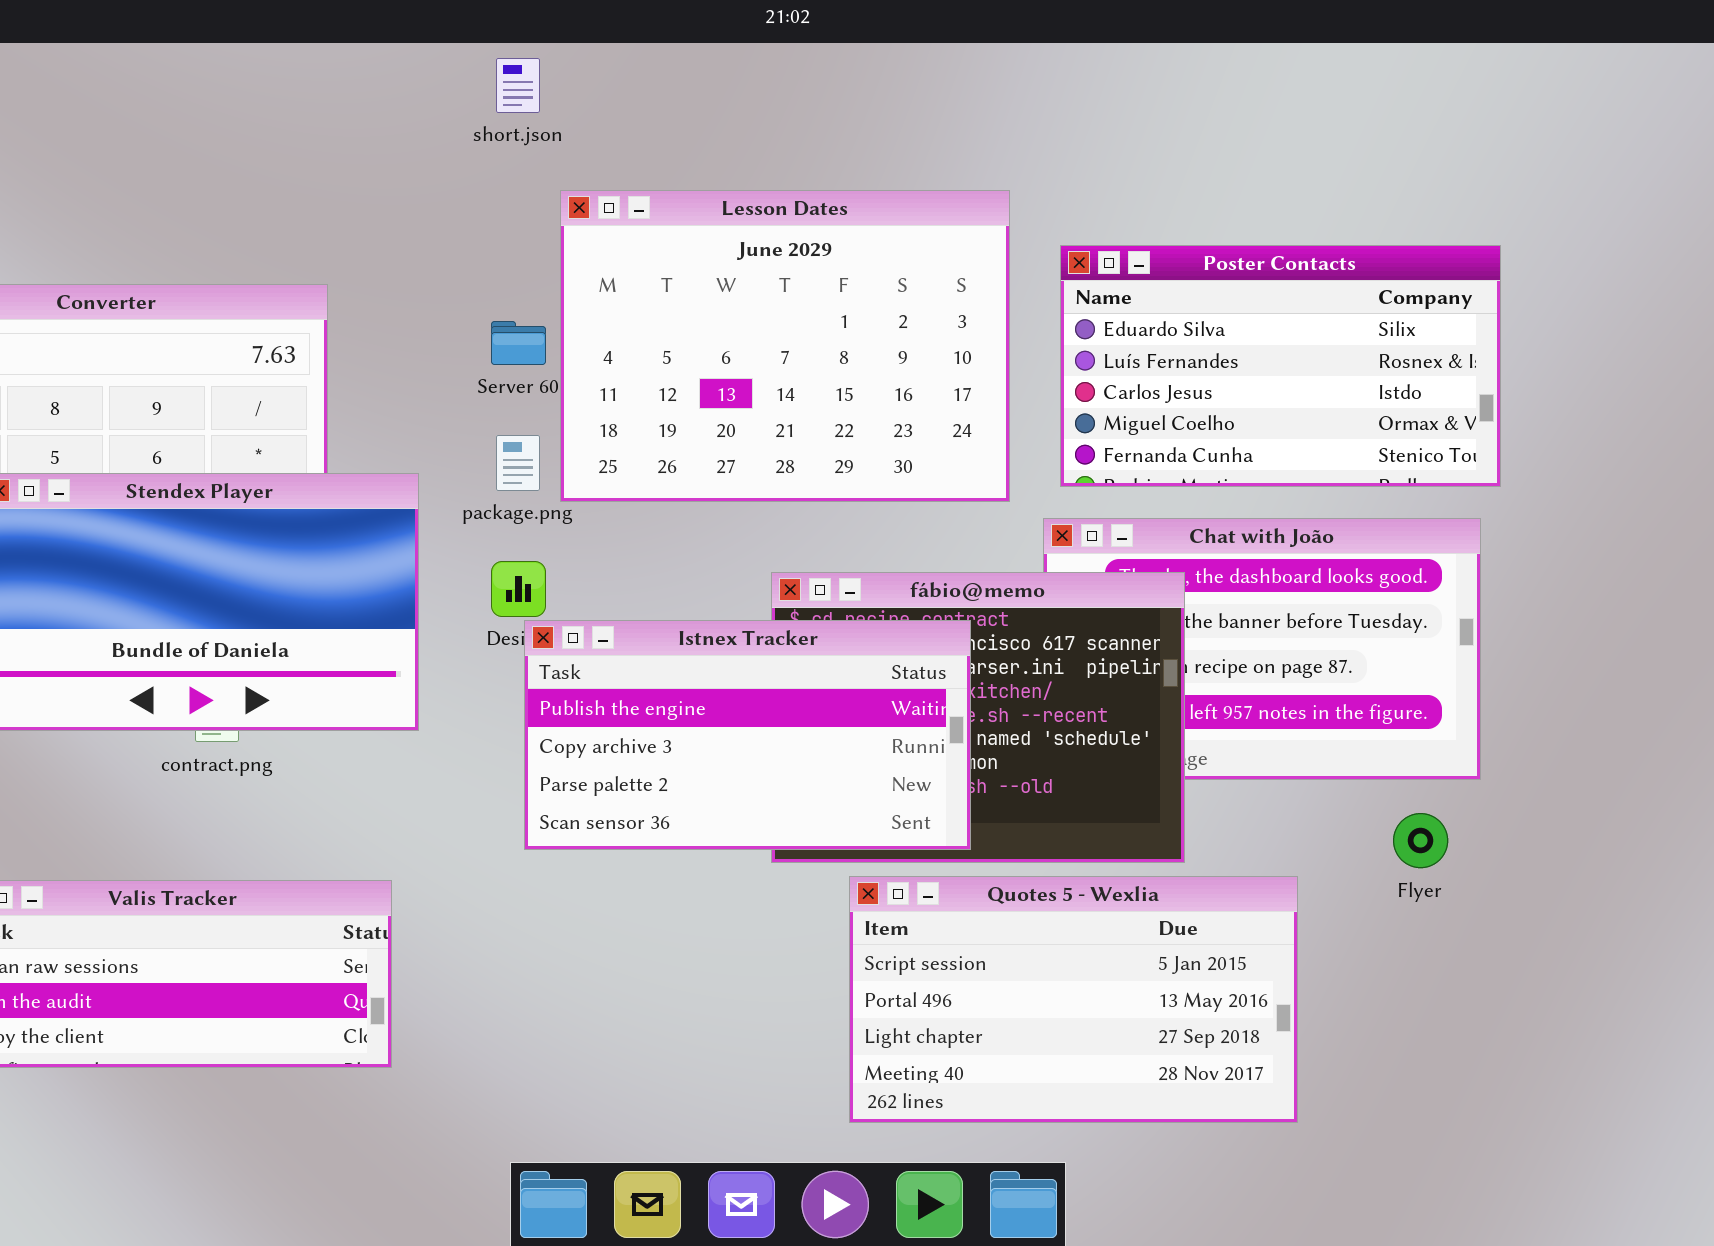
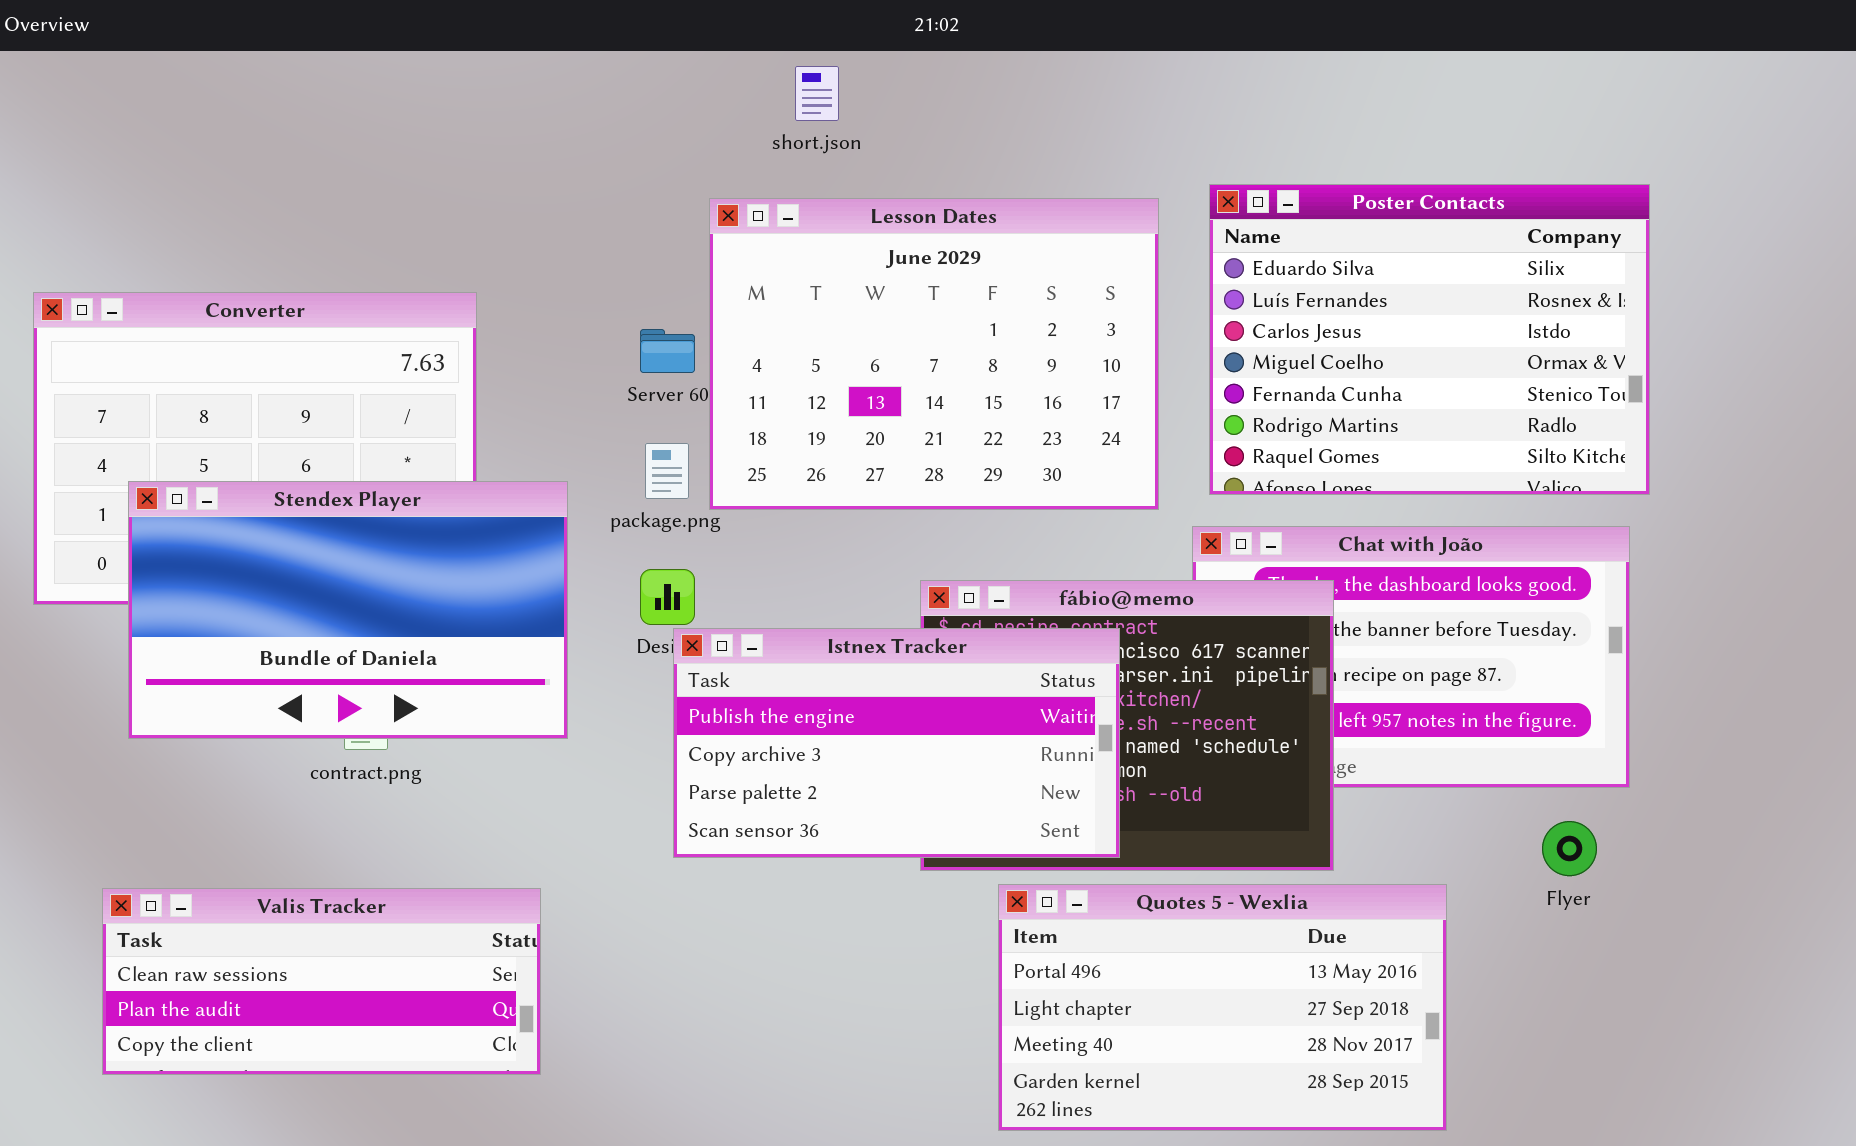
short.json: [496,58,540,113] -> [795,66,839,121], moved
Poster Contacts: [1060,245,1501,487] -> [1209,184,1650,495], resized
Quotes 5 - Wexlia: [849,876,1298,1123] -> [998,884,1447,1131], scrolled down 1 row

